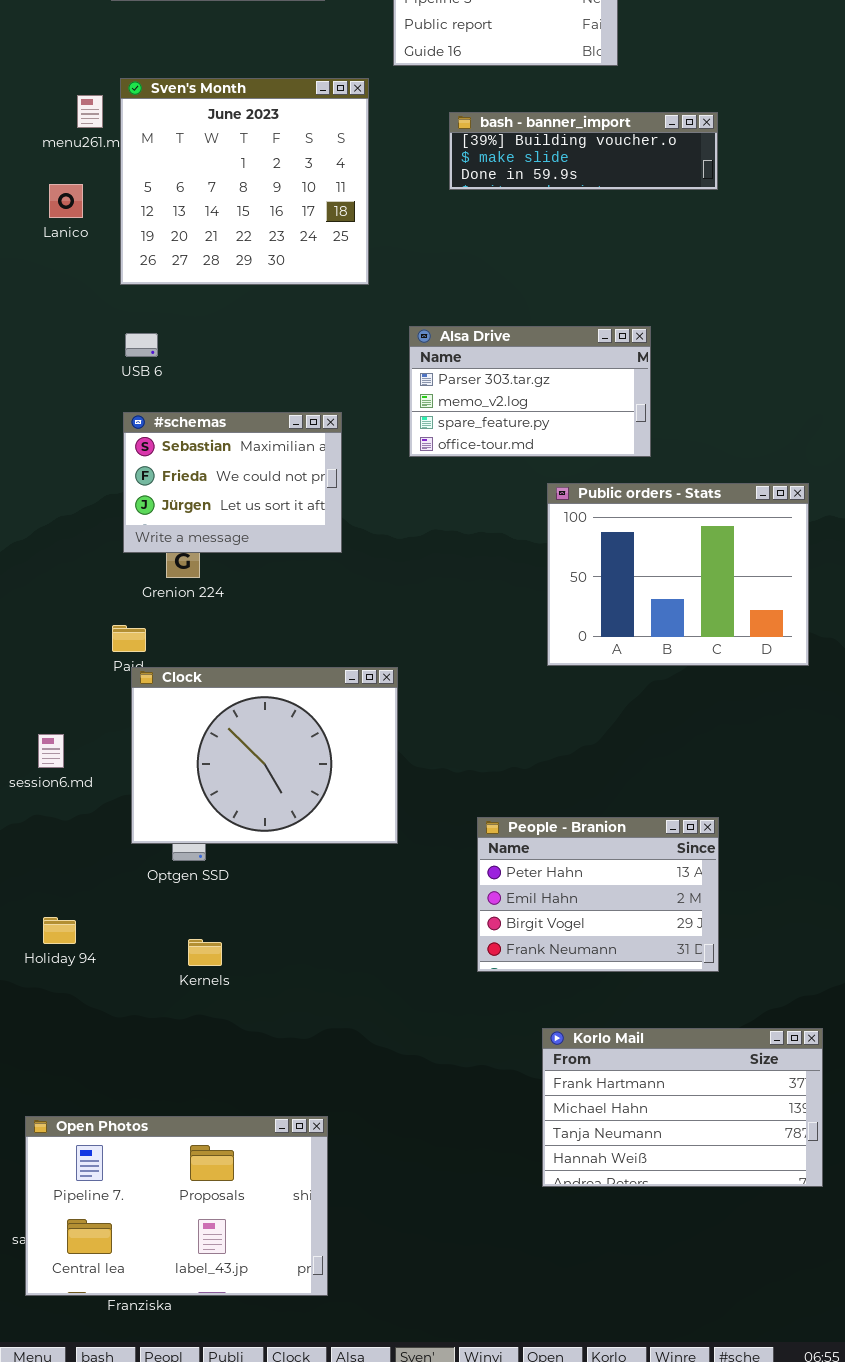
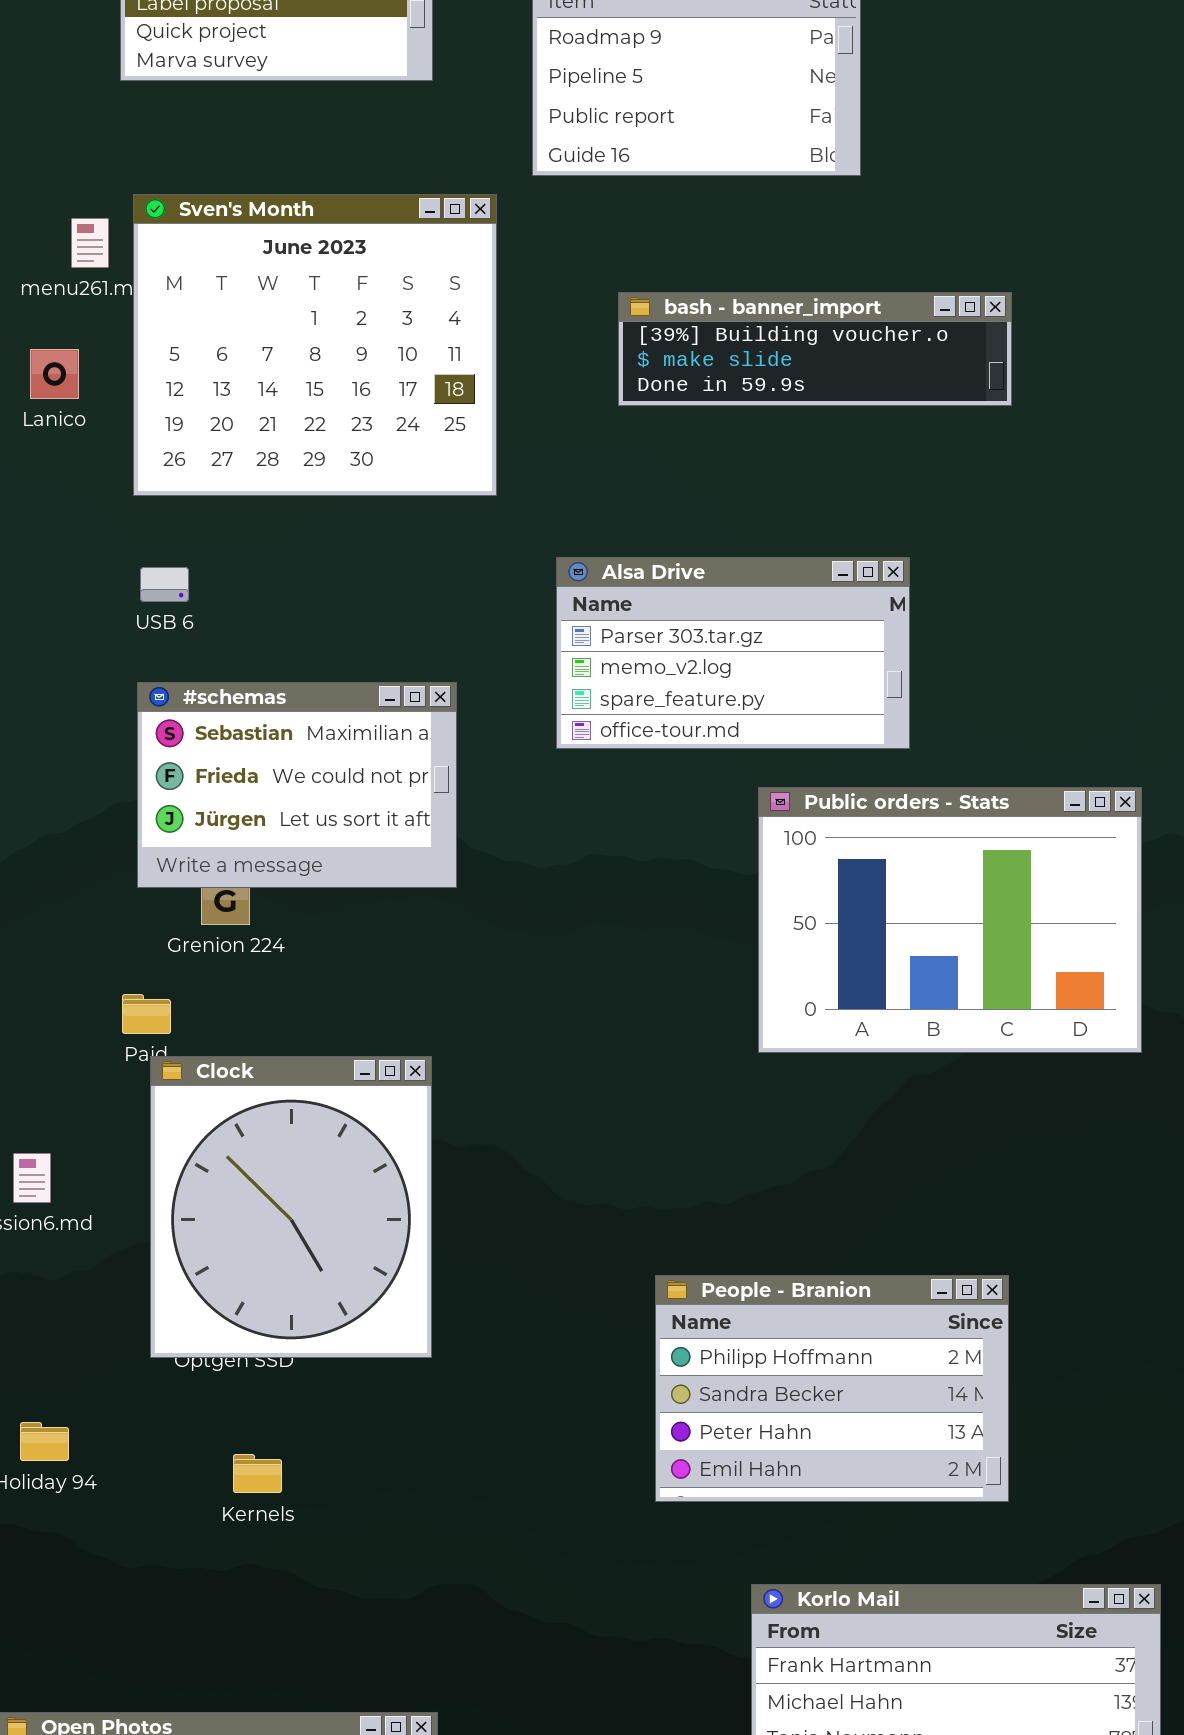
bash - banner_import: [449,112,718,190] -> [618,292,1012,406], moved
Clock: [131,667,398,844] -> [150,1056,432,1358], resized
People - Branion: [477,817,719,972] -> [655,1275,1009,1502], scrolled up 2 rows

